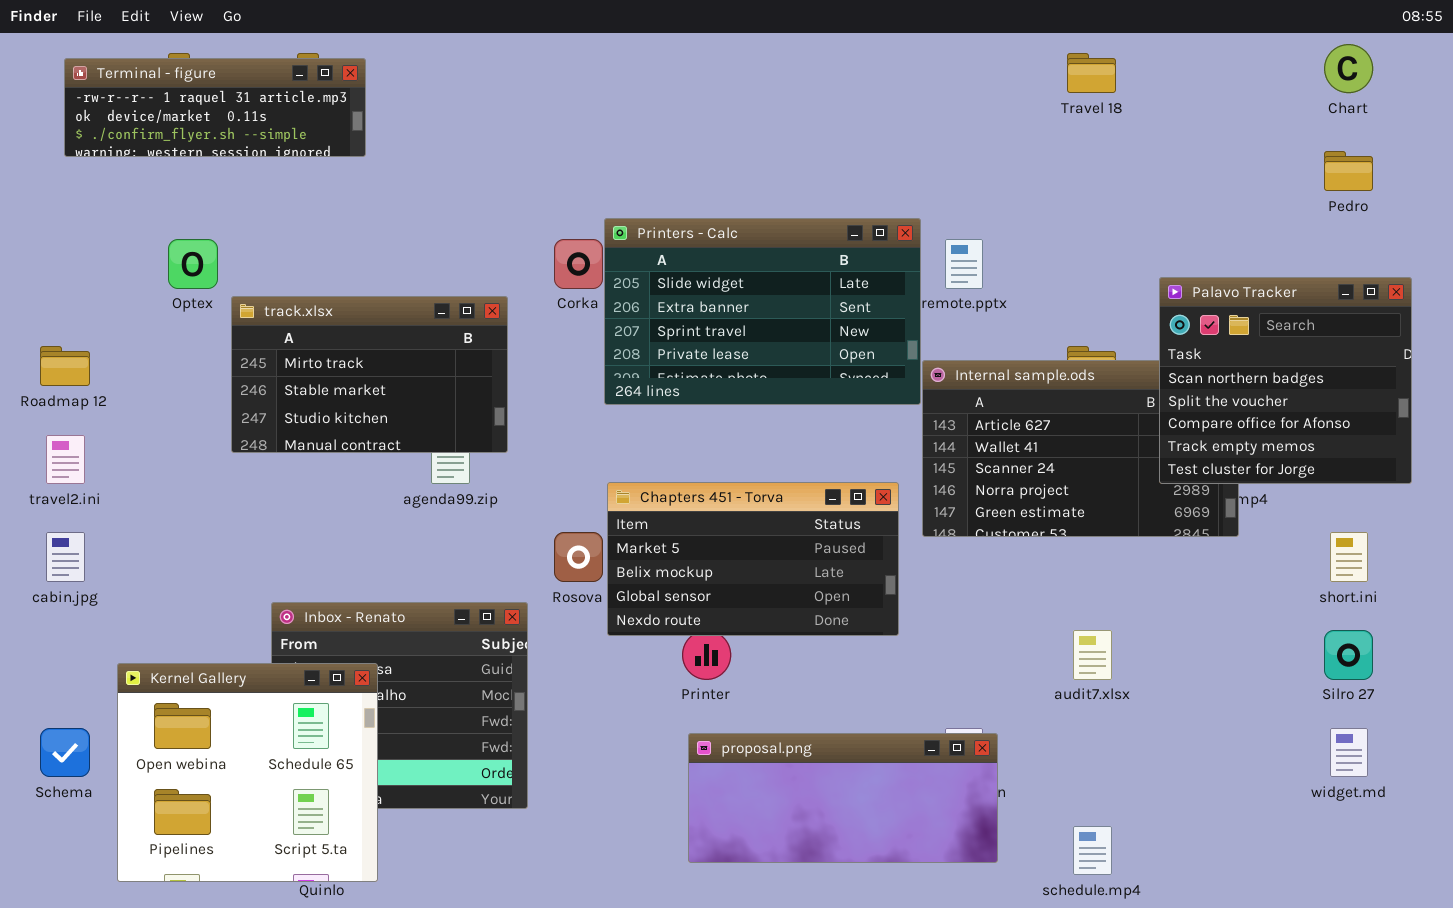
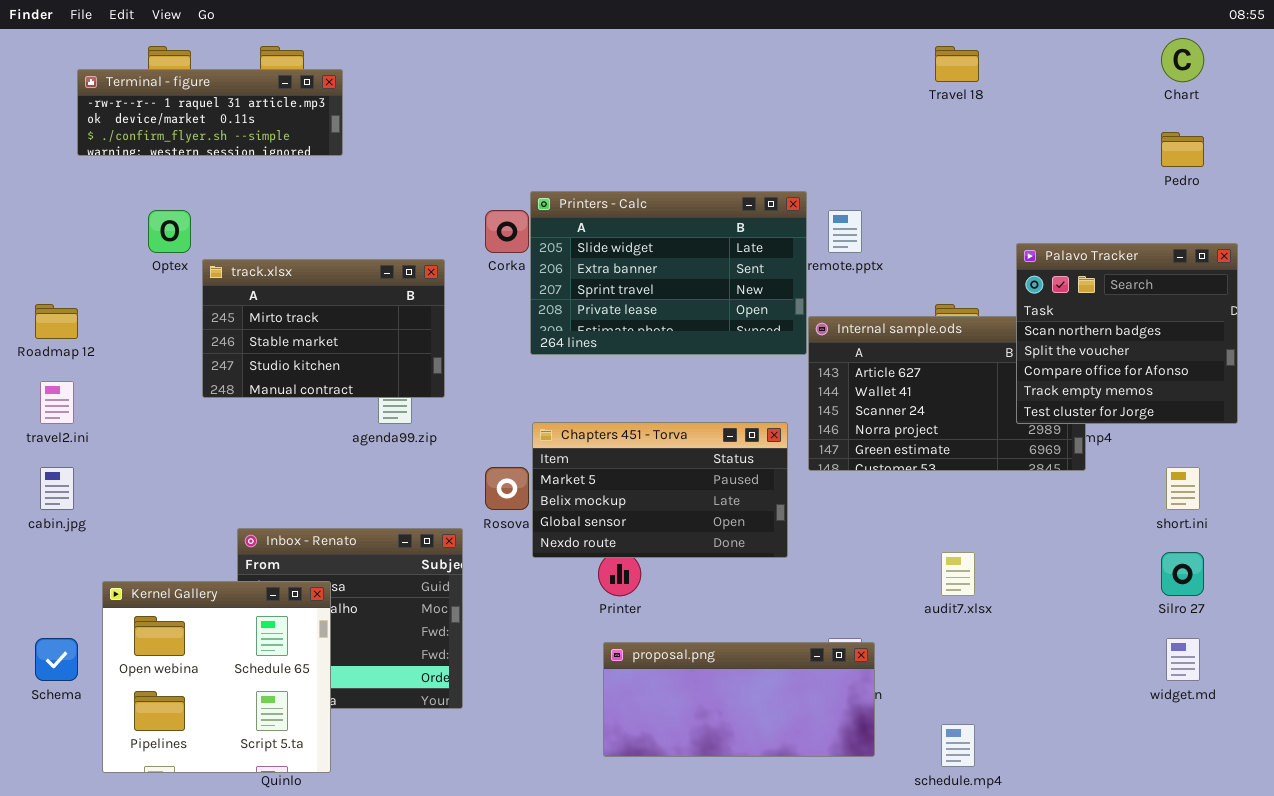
Terminal - figure: [64,58,366,157] -> [77,69,343,156], moved

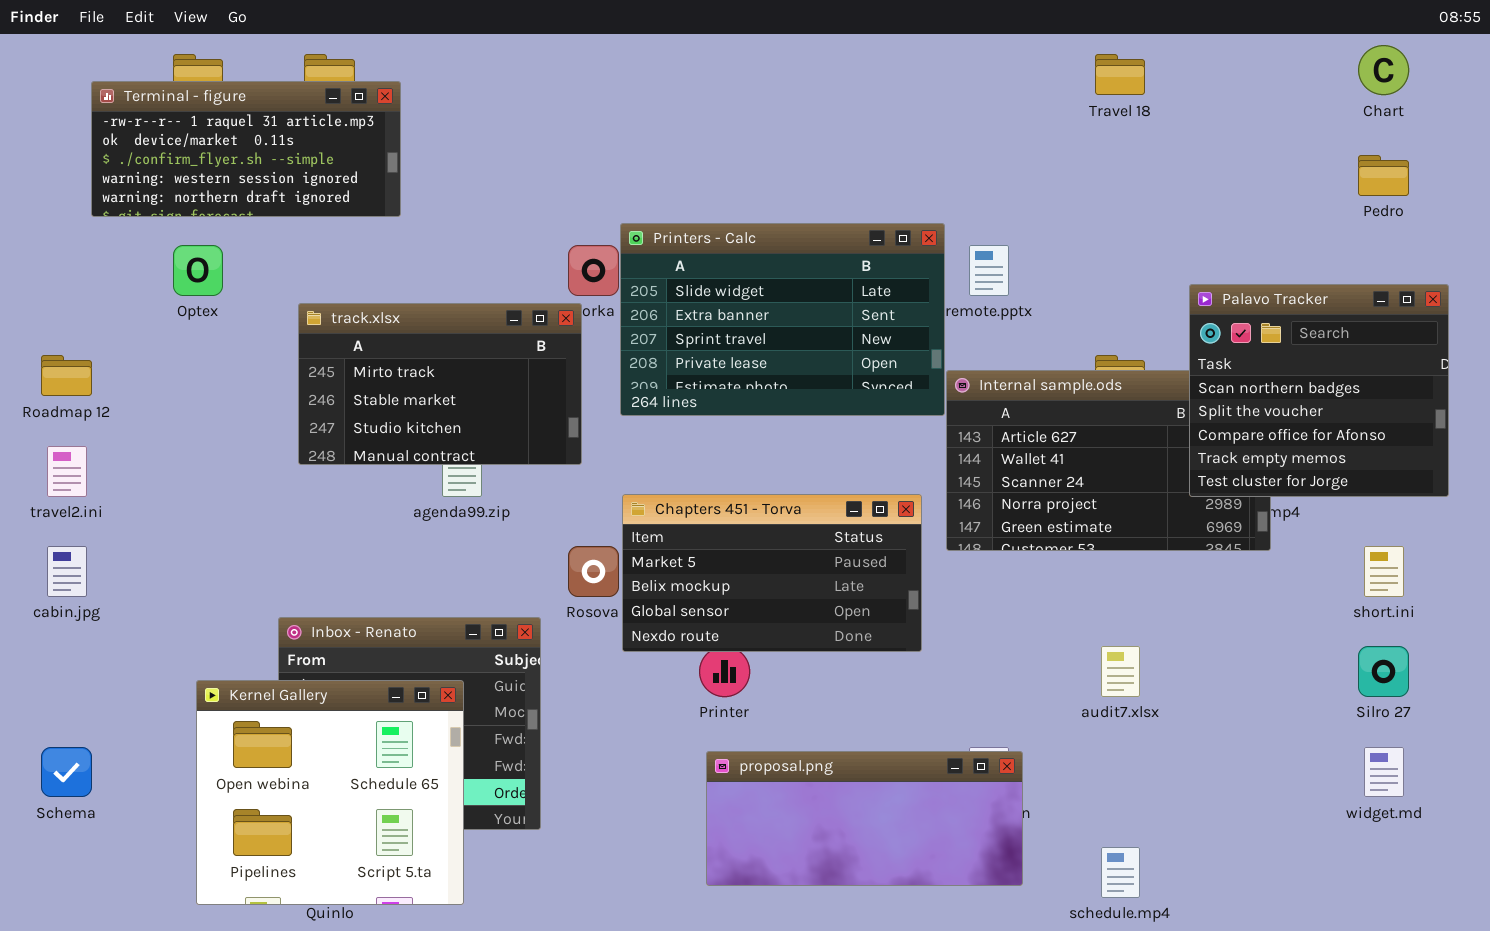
Terminal - figure: [77,69,343,156] -> [91,81,401,217], resized
track.xlsx: [202,259,445,398] -> [298,303,582,465], moved
Kernel Gallery: [102,581,331,773] -> [196,680,464,905], moved

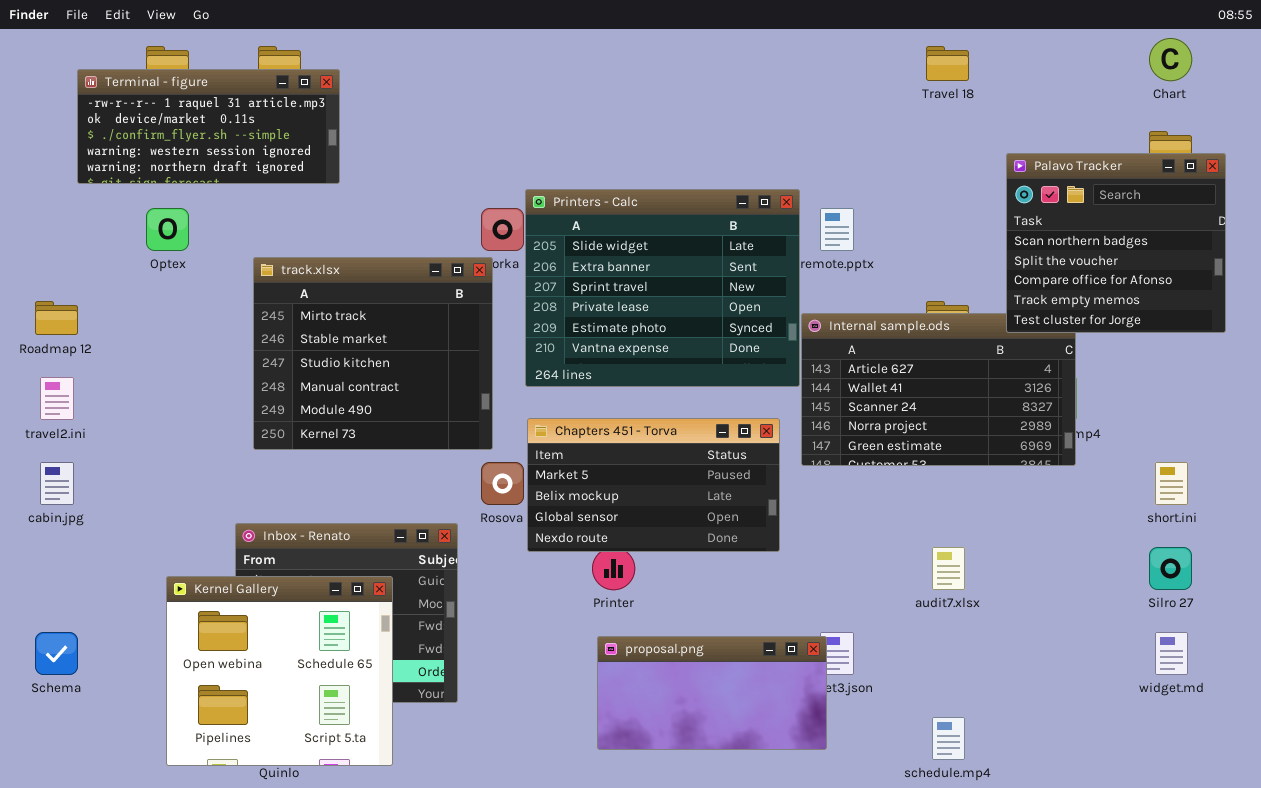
Printers - Calc: [620,223,945,416] -> [525,189,800,387], resized
Palavo Tracker: [1189,284,1449,497] -> [1006,153,1226,333], moved
track.xlsx: [298,303,582,465] -> [253,257,493,450], resized
proposal.png: [706,751,1023,886] -> [597,636,827,750], resized

